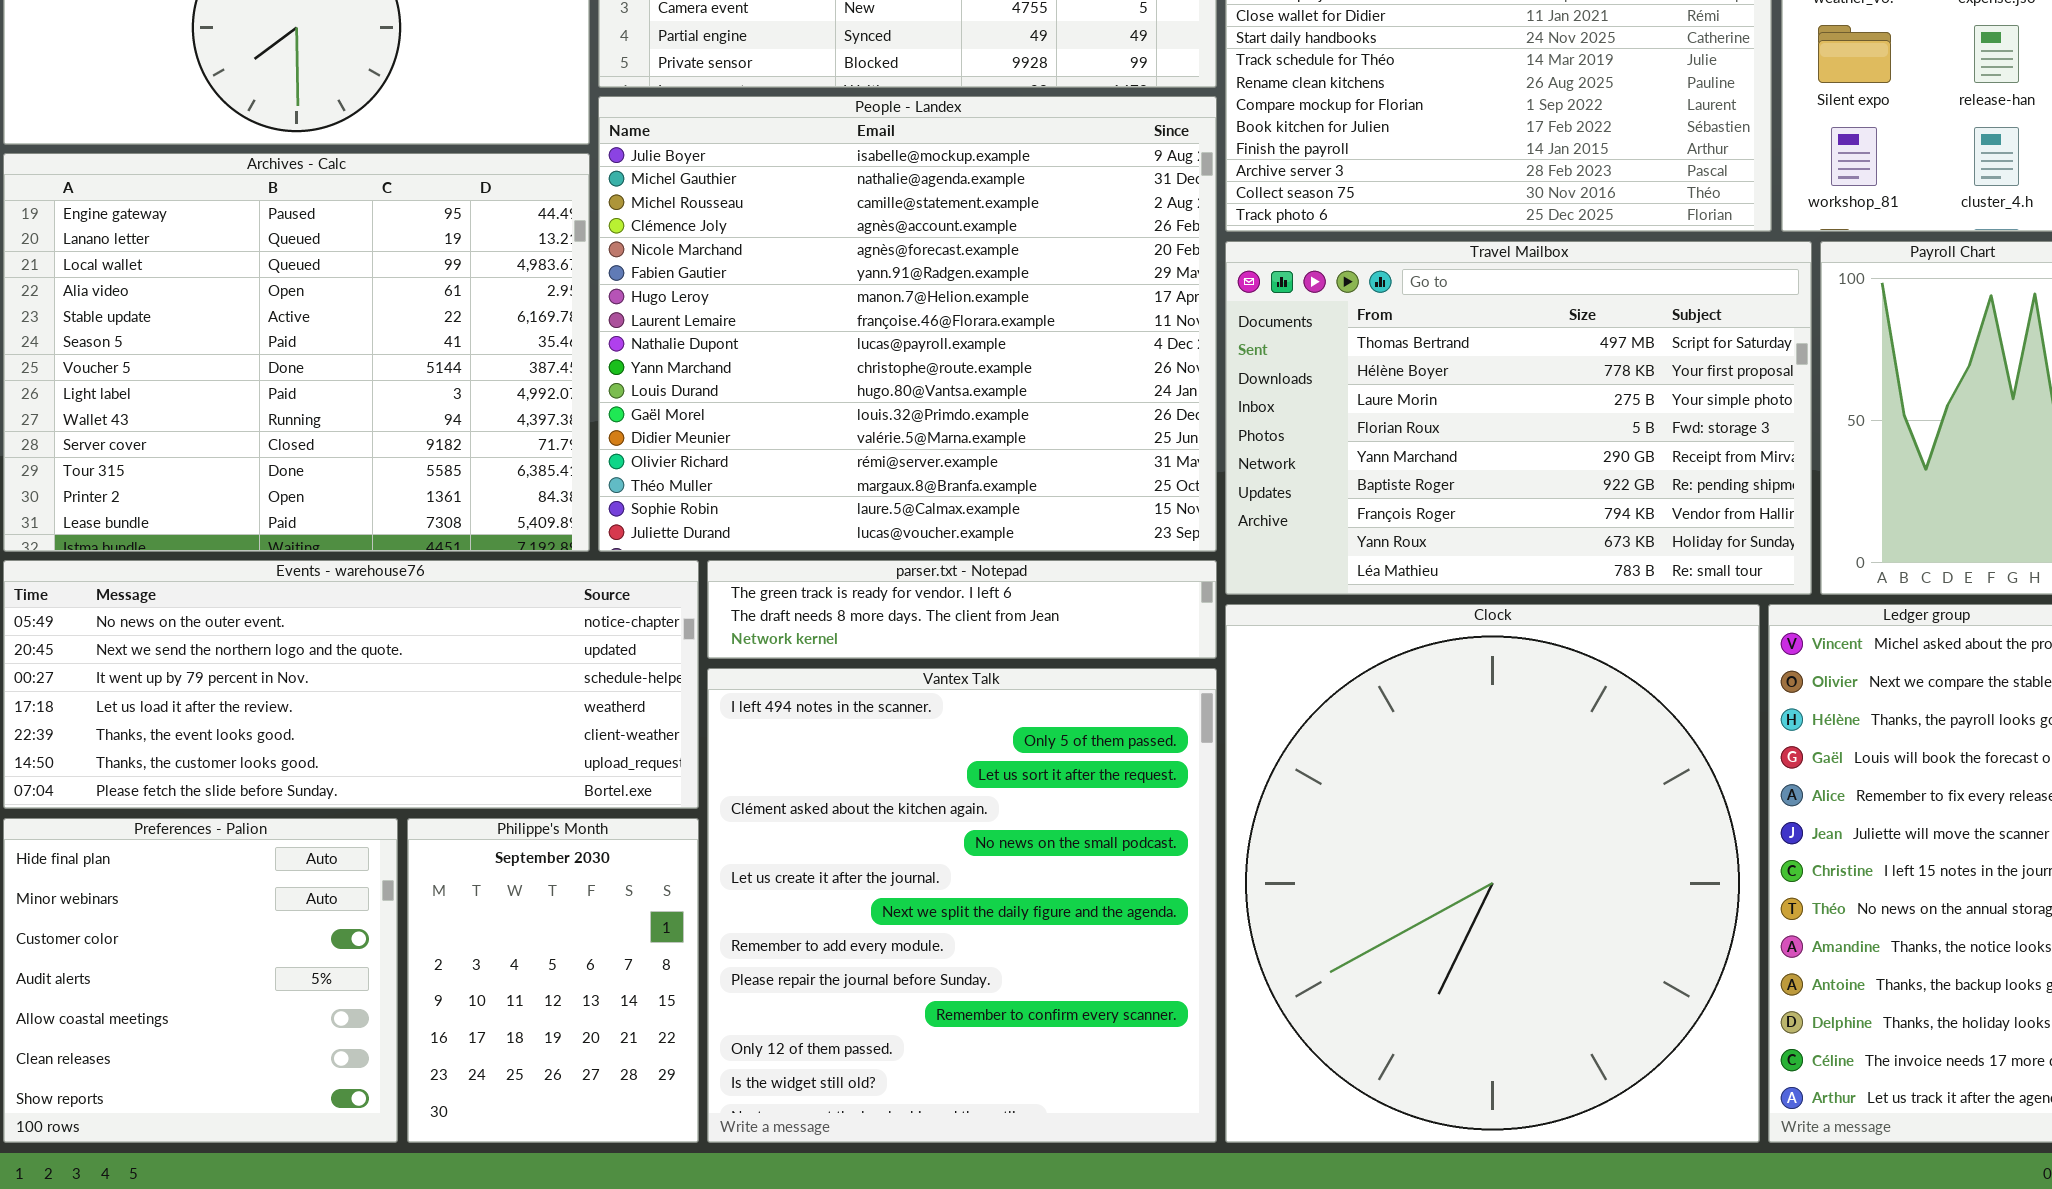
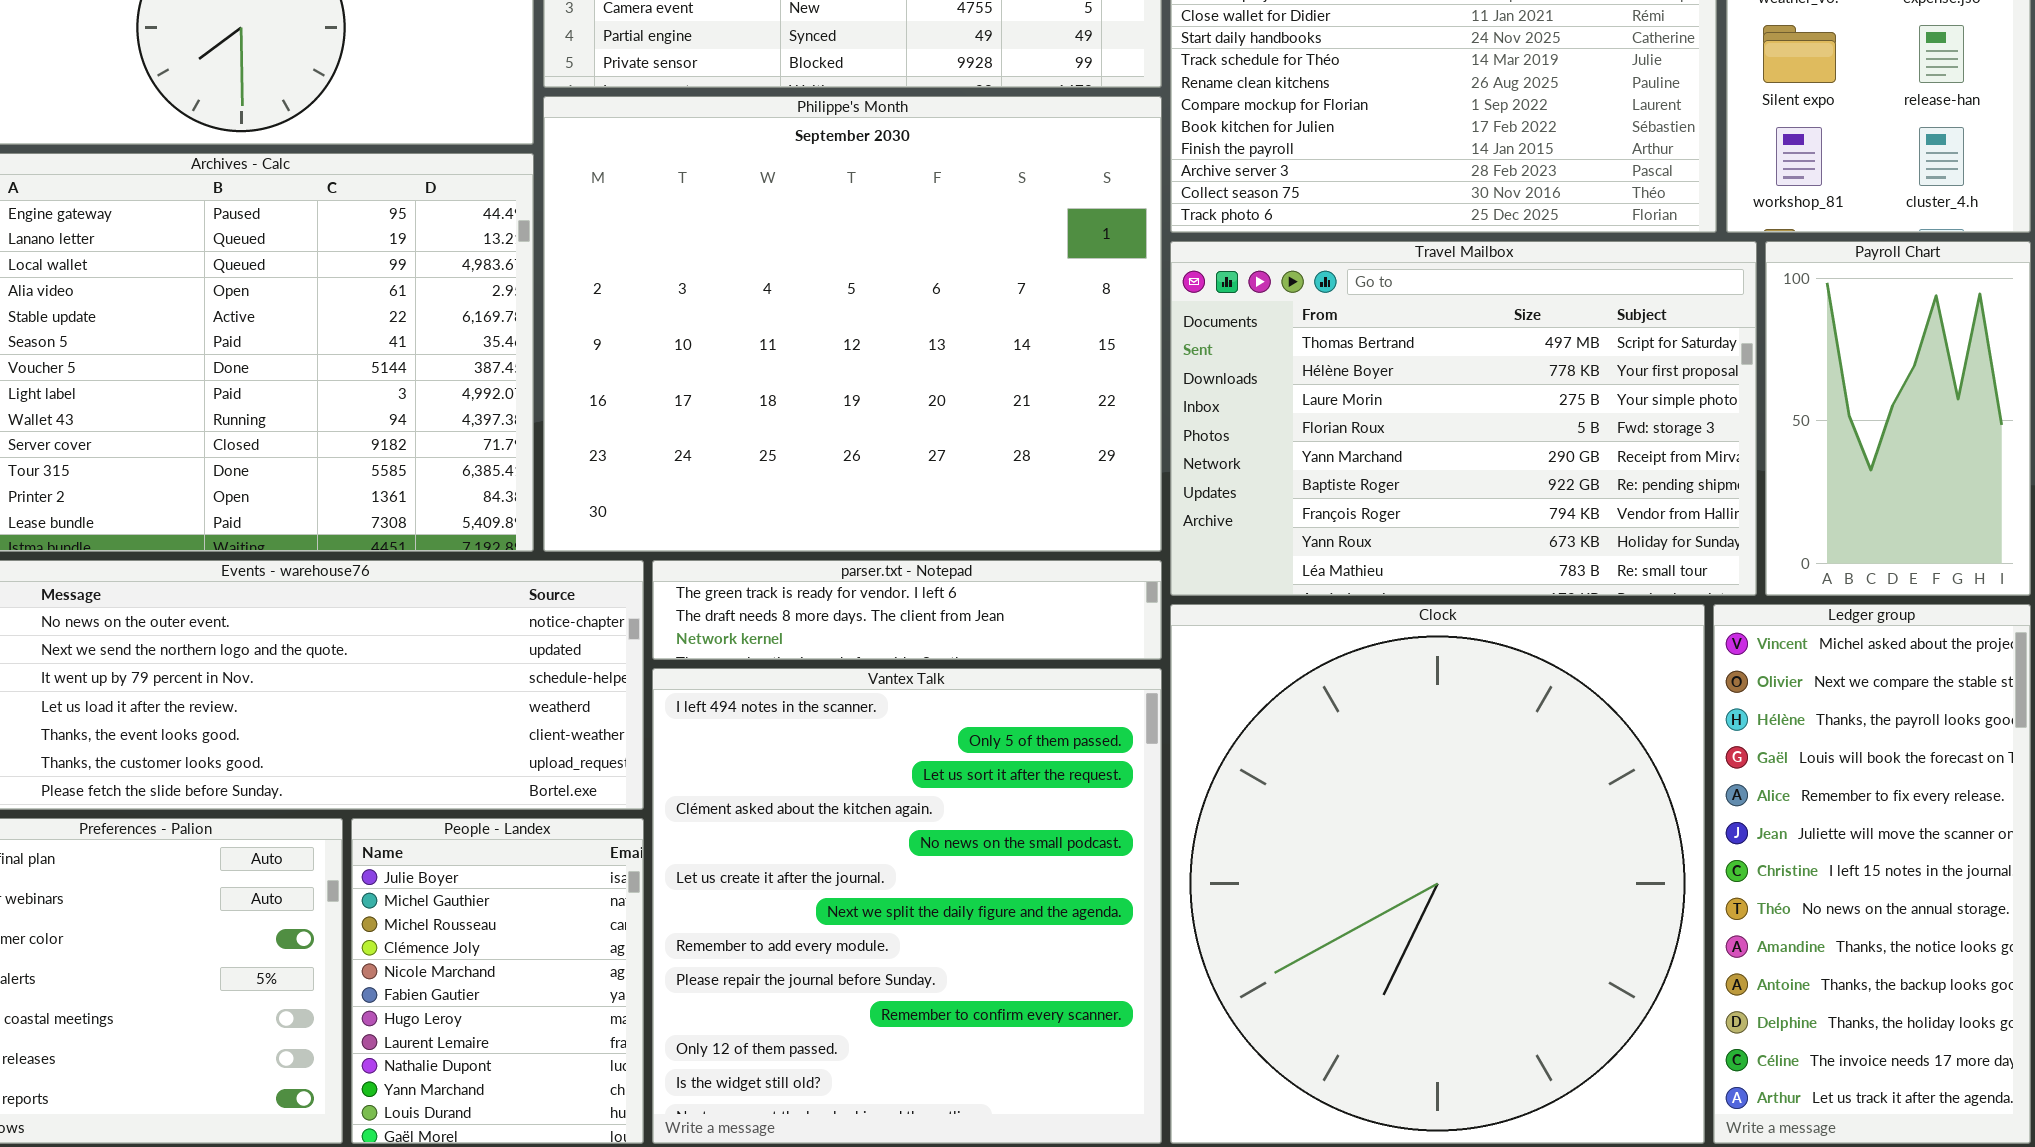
People - Landex: [598,96,1217,552] -> [351,818,644,1144], moved, resized
Philippe's Month: [407,818,699,1143] -> [543,96,1162,552], moved, resized

